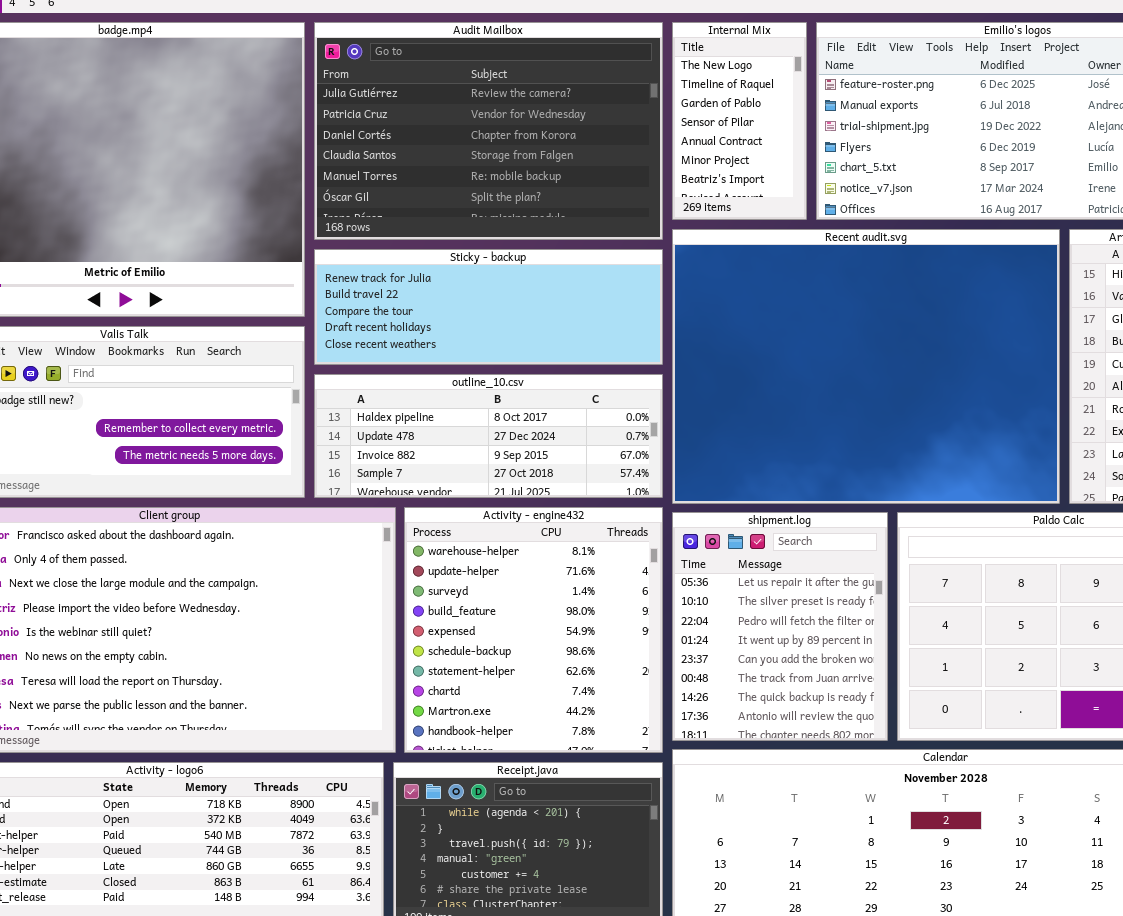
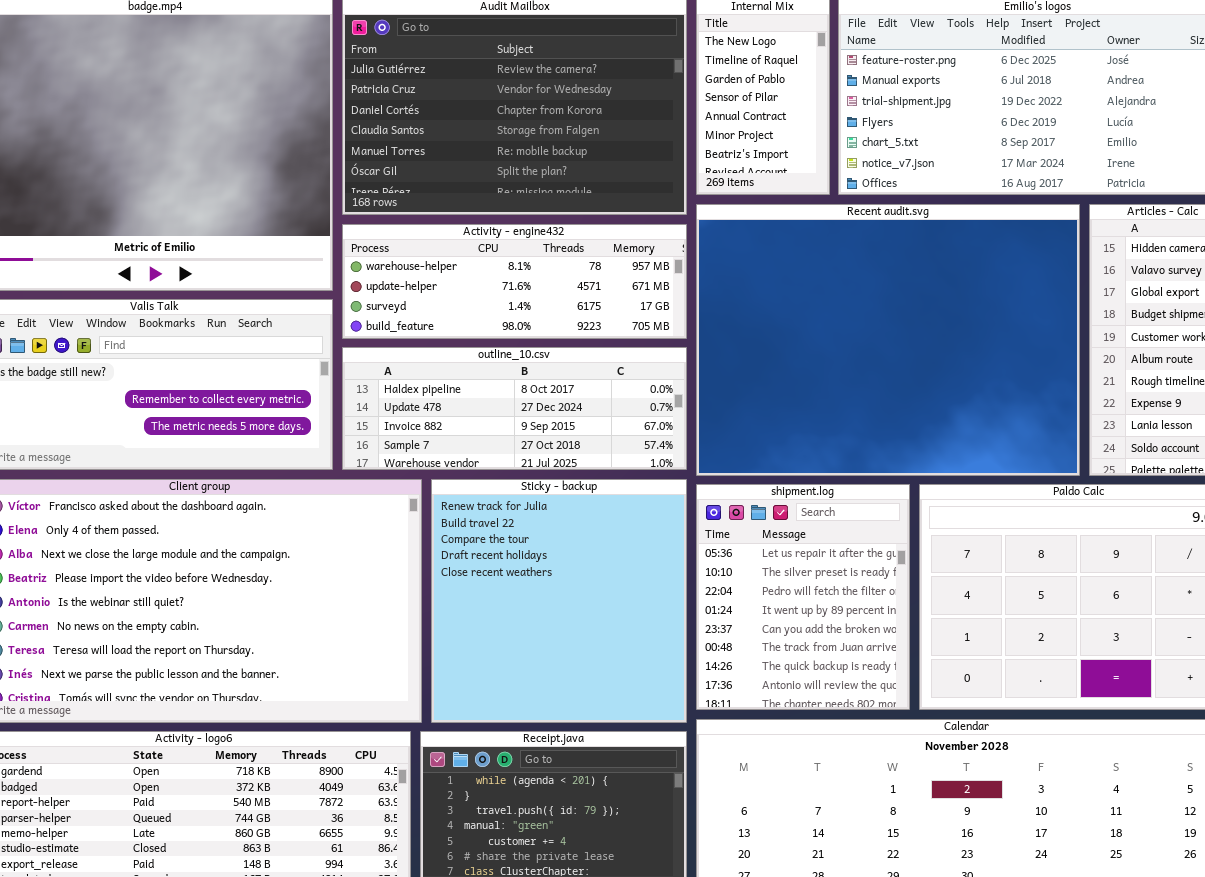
Sticky - backup: [314,249,663,365] -> [431,479,687,723], moved, resized
Activity - engine432: [404,507,663,753] -> [342,224,687,339], moved, resized

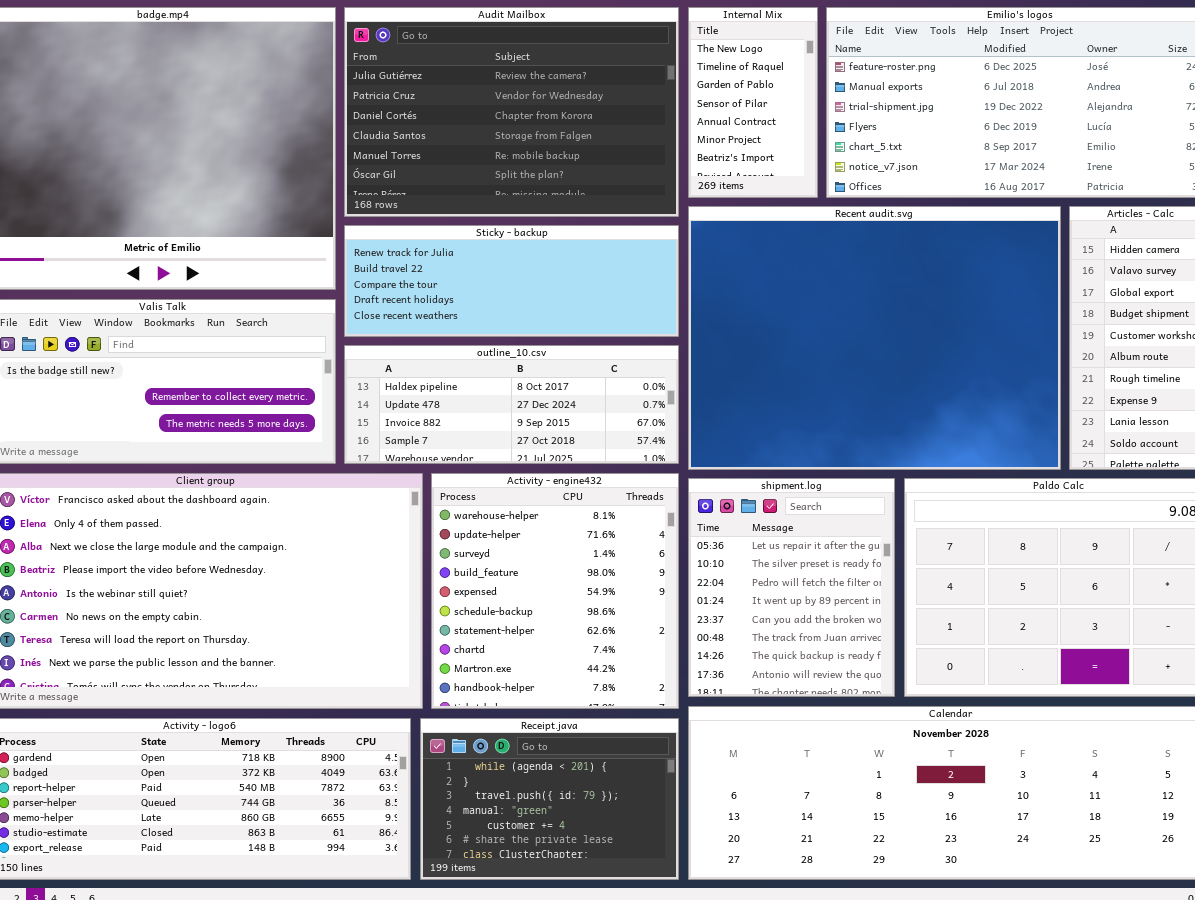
Activity - engine432: [342,224,687,339] -> [431,473,679,709], moved, resized
Sticky - backup: [431,479,687,723] -> [344,225,679,337], moved, resized

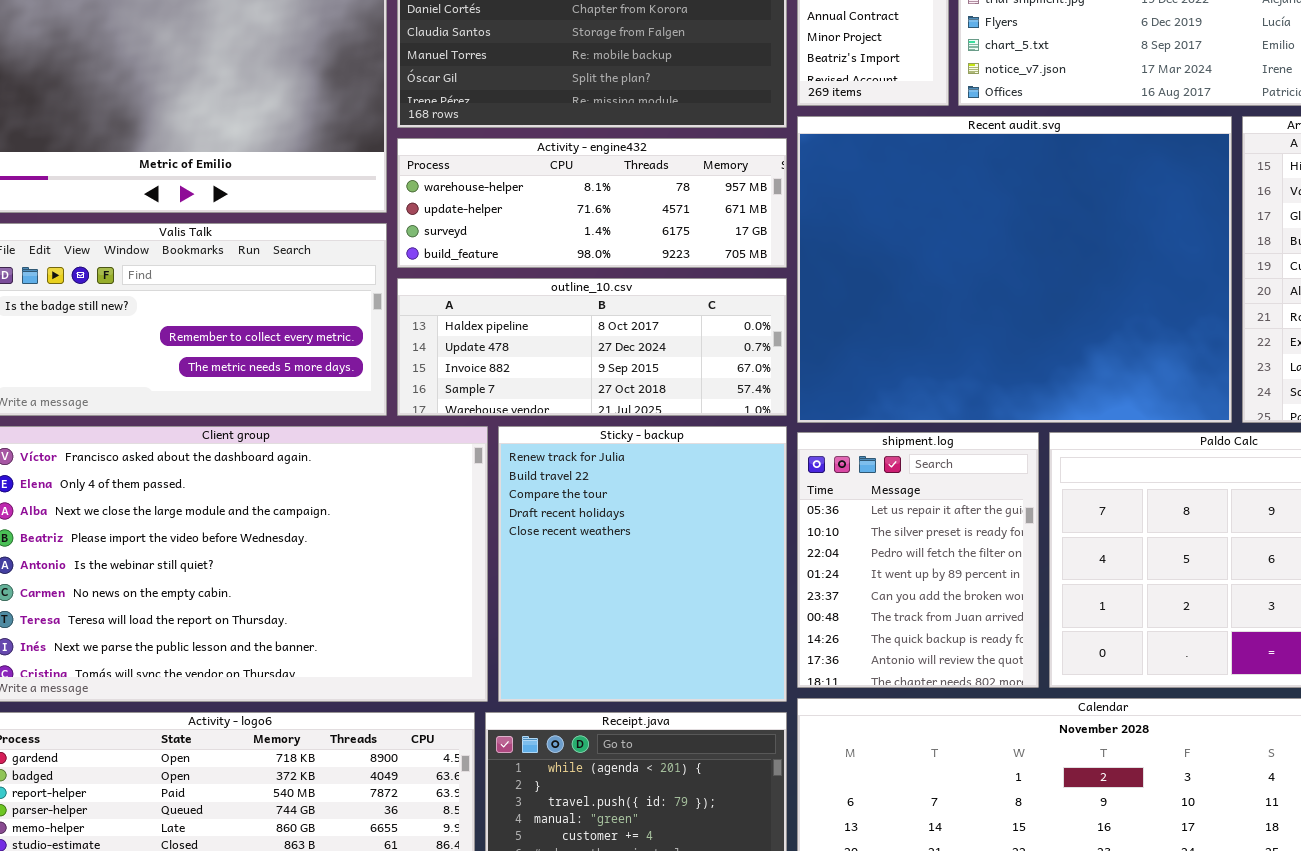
Sticky - backup: [344,225,679,337] -> [498,426,787,702], moved, resized
Activity - engine432: [431,473,679,709] -> [397,138,787,268], moved, resized

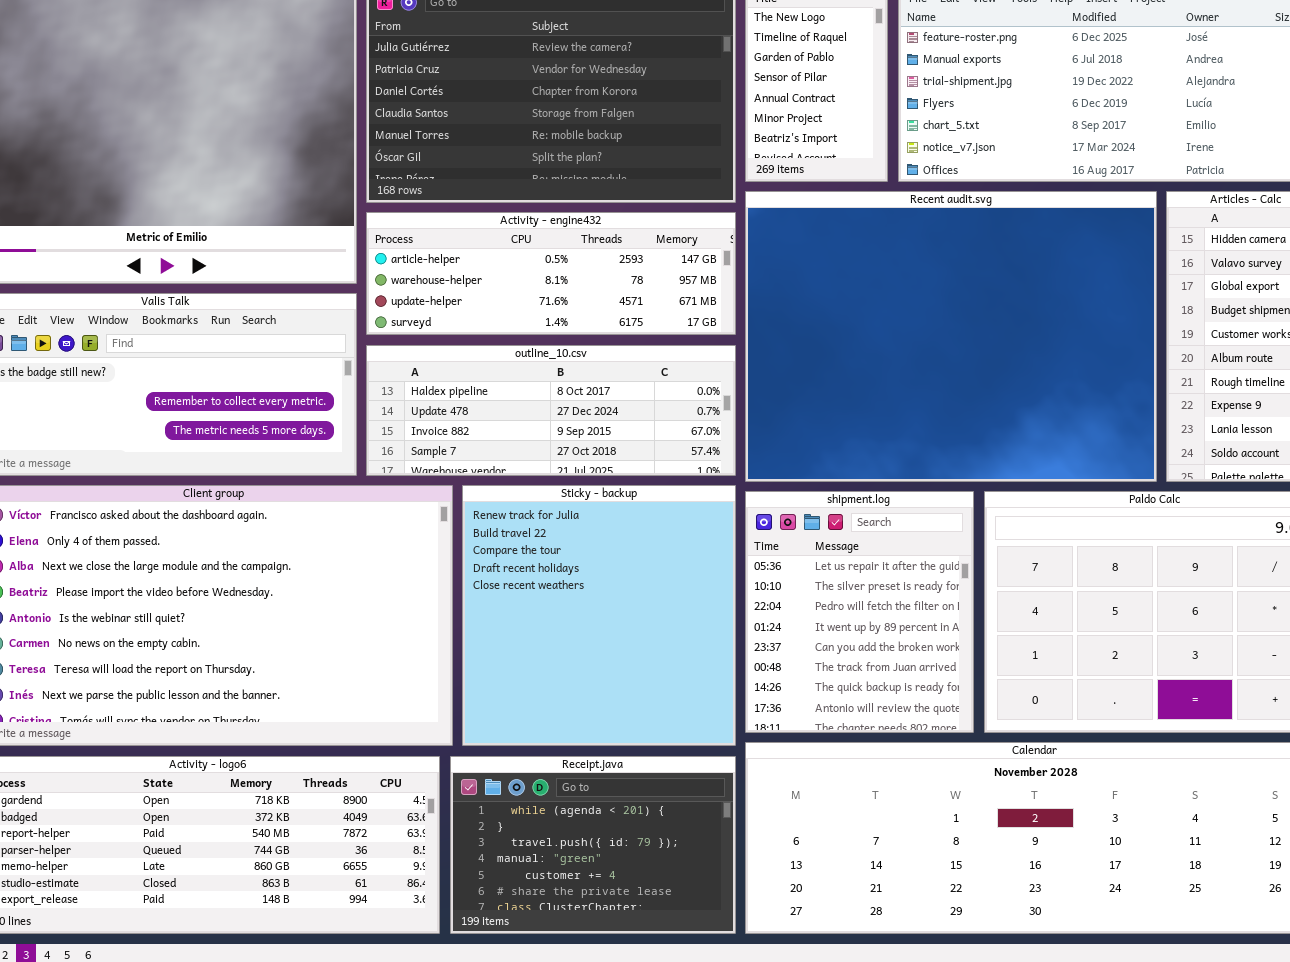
Activity - engine432: [397,138,787,268] -> [366,212,736,335], scrolled up 1 row

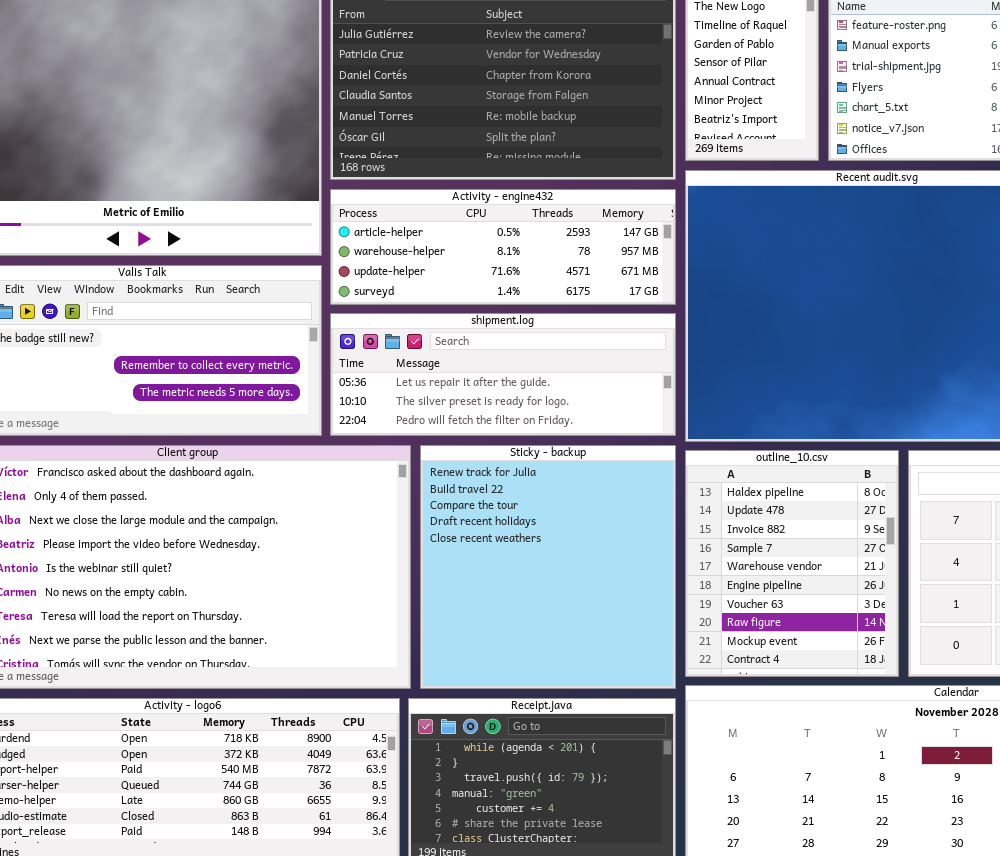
outline_10.csv: [366,345,736,476] -> [685,450,899,677], moved, resized
shipment.log: [745,491,974,733] -> [330,313,676,436], moved, resized

